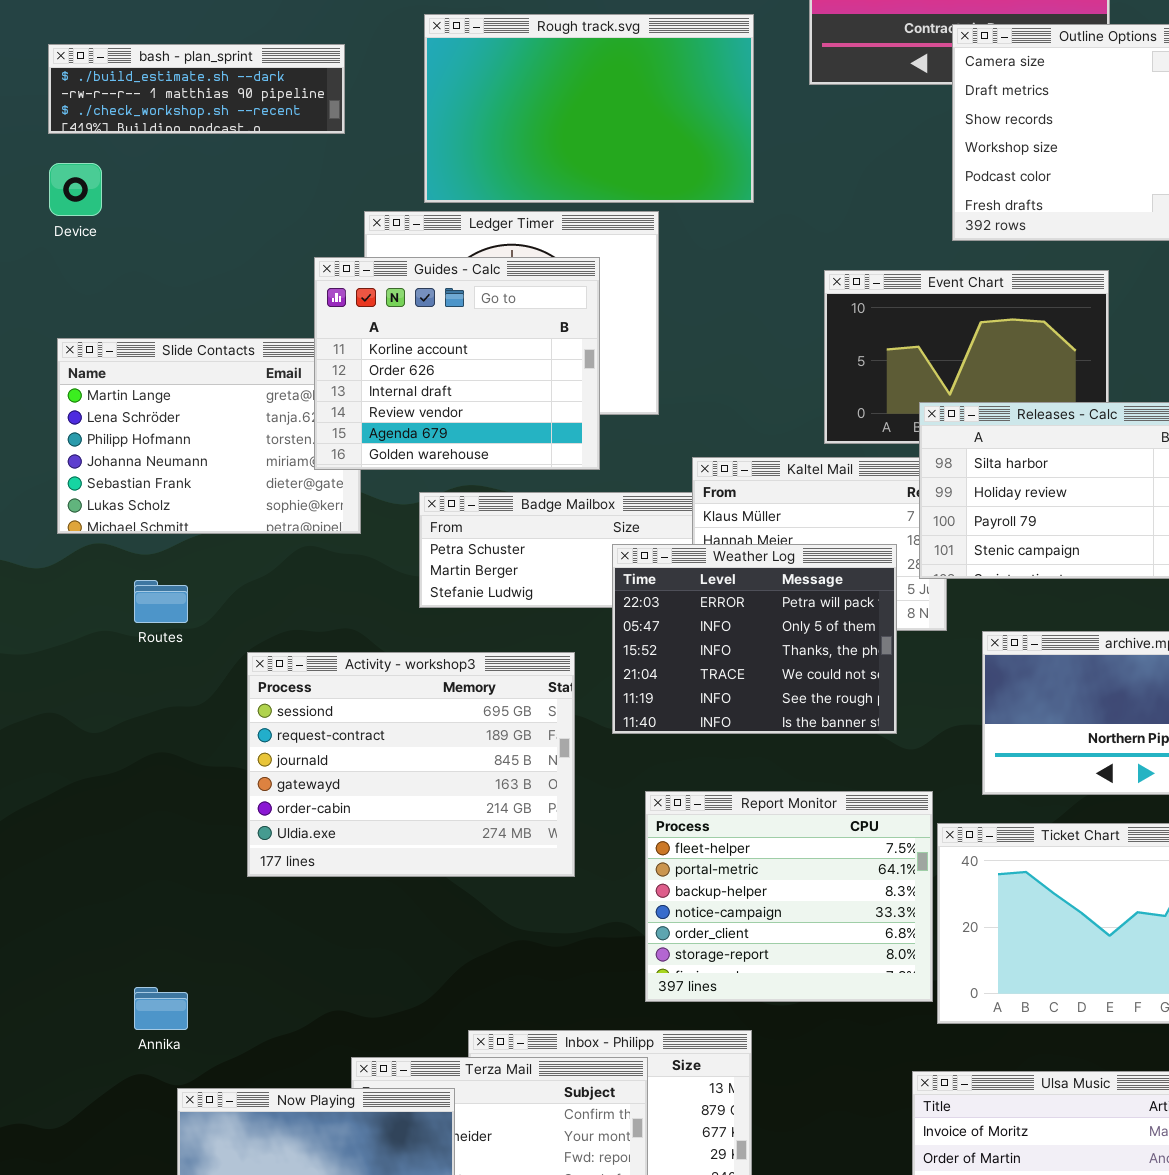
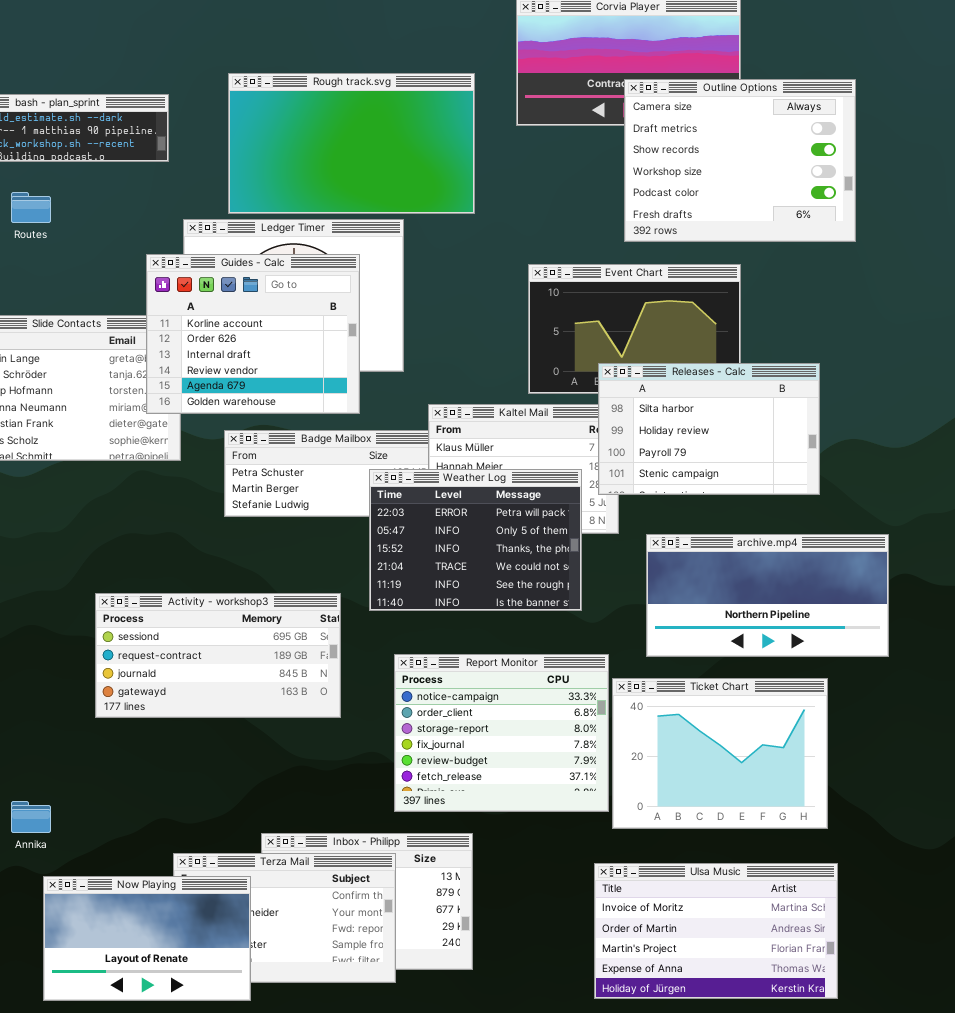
Routes: [134,580,188,623] -> [11,192,51,223], moved
Activity - workshop3: [247,652,575,877] -> [95,593,341,718], resized
Report Monitor: [645,791,933,1002] -> [394,654,609,812], scrolled down 3 rows

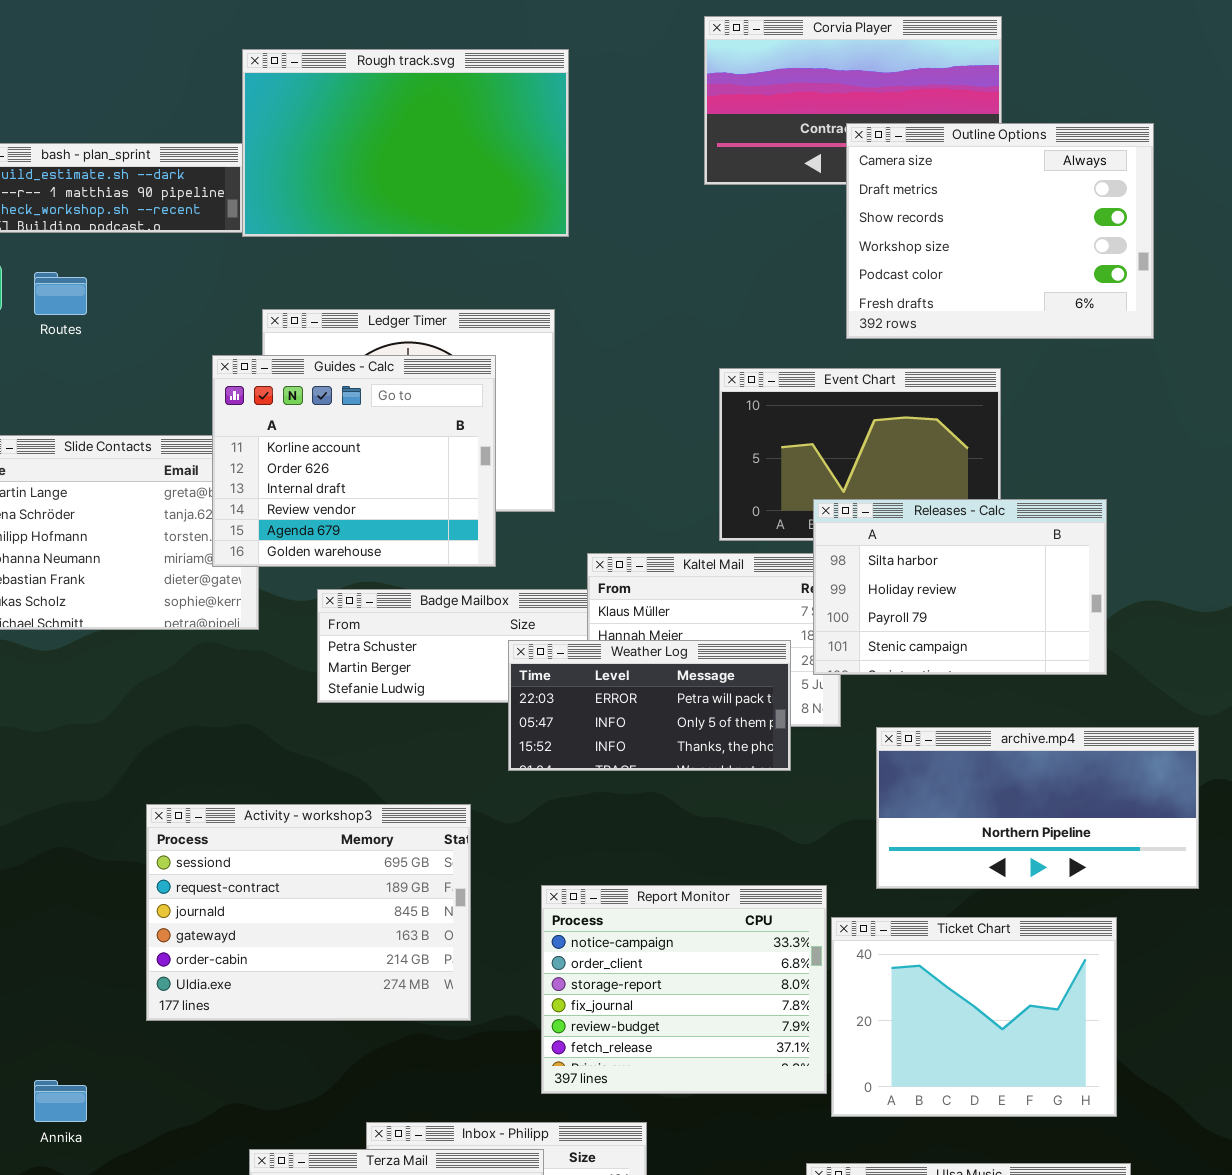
Rough track.svg: [228,73,475,214] -> [242,49,569,237], moved
Weather Log: [369,469,582,611] -> [508,640,791,771], resized
Activity - workshop3: [95,593,341,718] -> [146,804,471,1021], resized

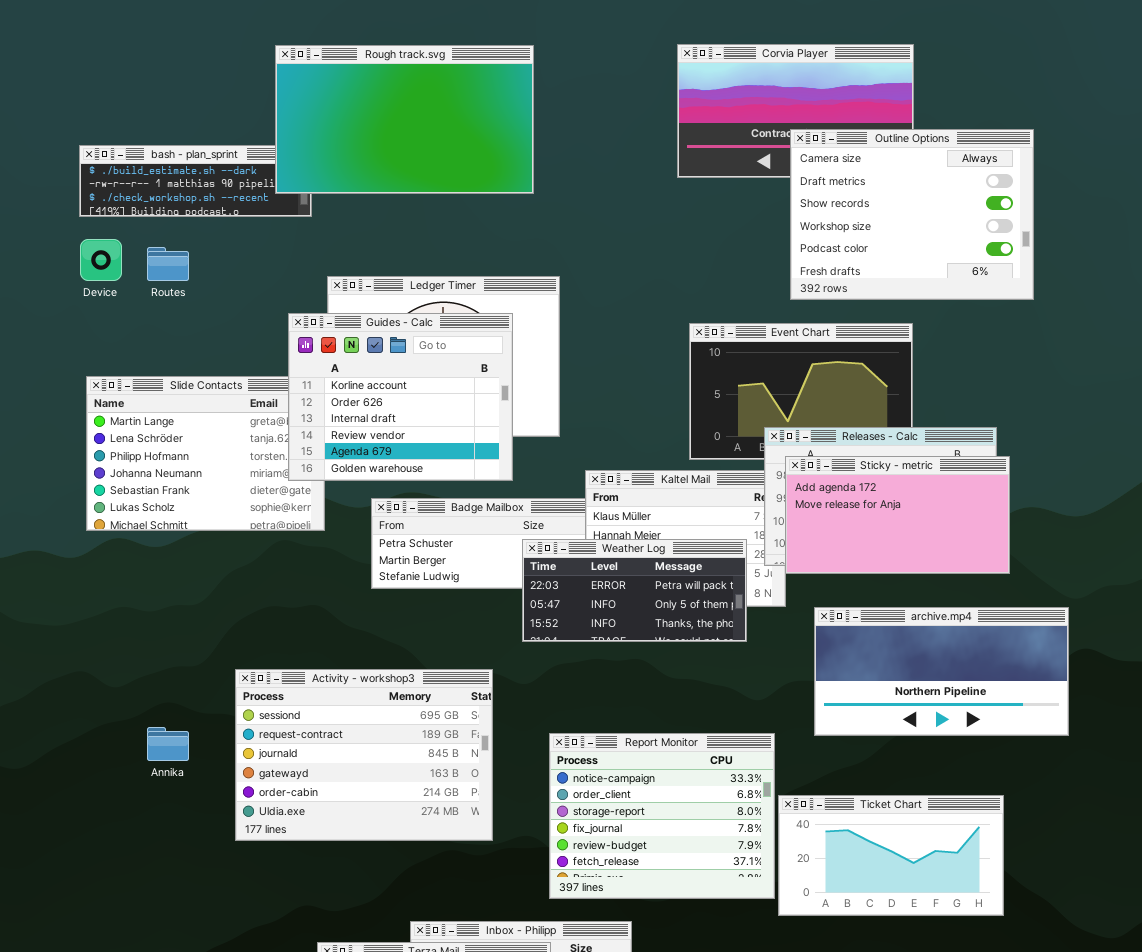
Rough track.svg: [242,49,569,237] -> [275,45,534,194], moved
Sticky - metric: none -> [785,456,1010,574], opened
Ticket Chart: [831,917,1117,1117] -> [778,795,1004,916], resized
Annika: [34,1080,87,1122] -> [147,727,189,761], moved

